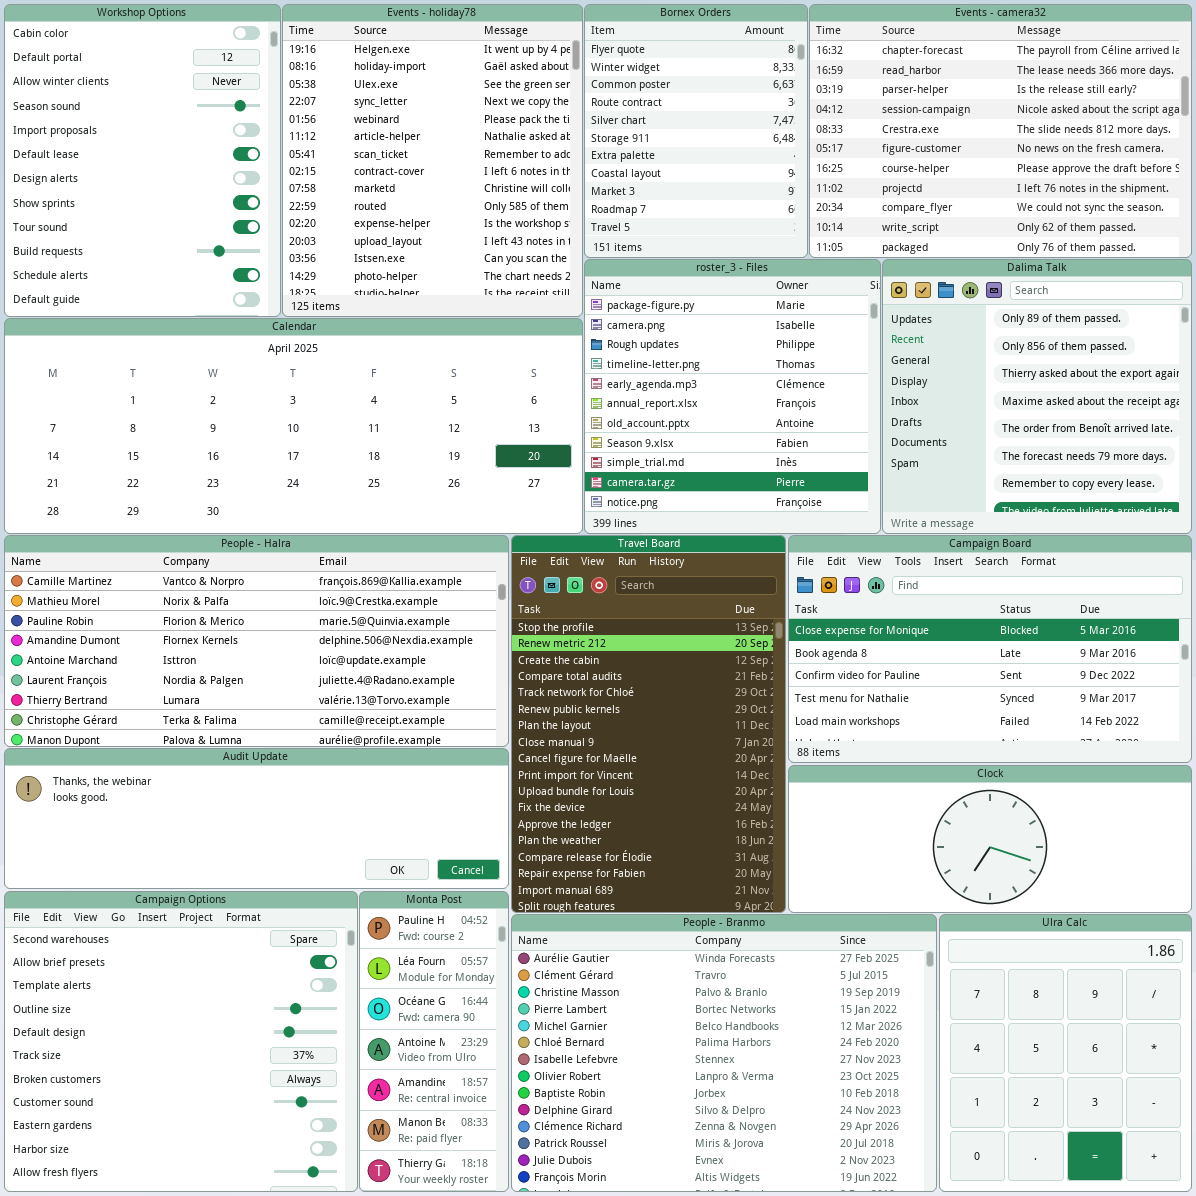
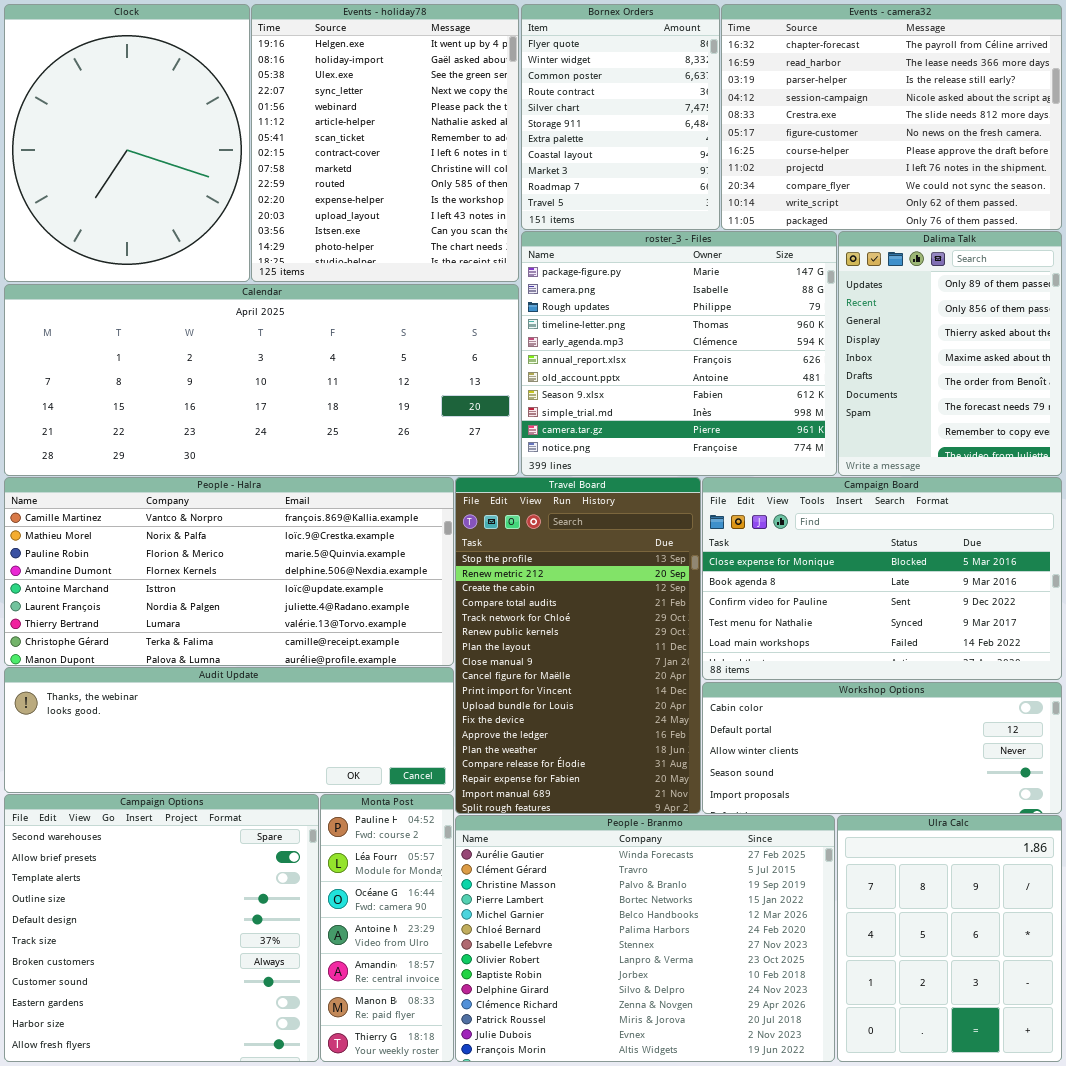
Workshop Options: [4,4,281,317] -> [702,682,1062,814], moved, resized
roster_3 - Files: [584,259,881,534] -> [521,231,837,476], resized
Dalima Talk: [882,259,1192,534] -> [838,231,1062,476], resized
Clock: [788,765,1192,913] -> [4,4,250,282], moved, resized

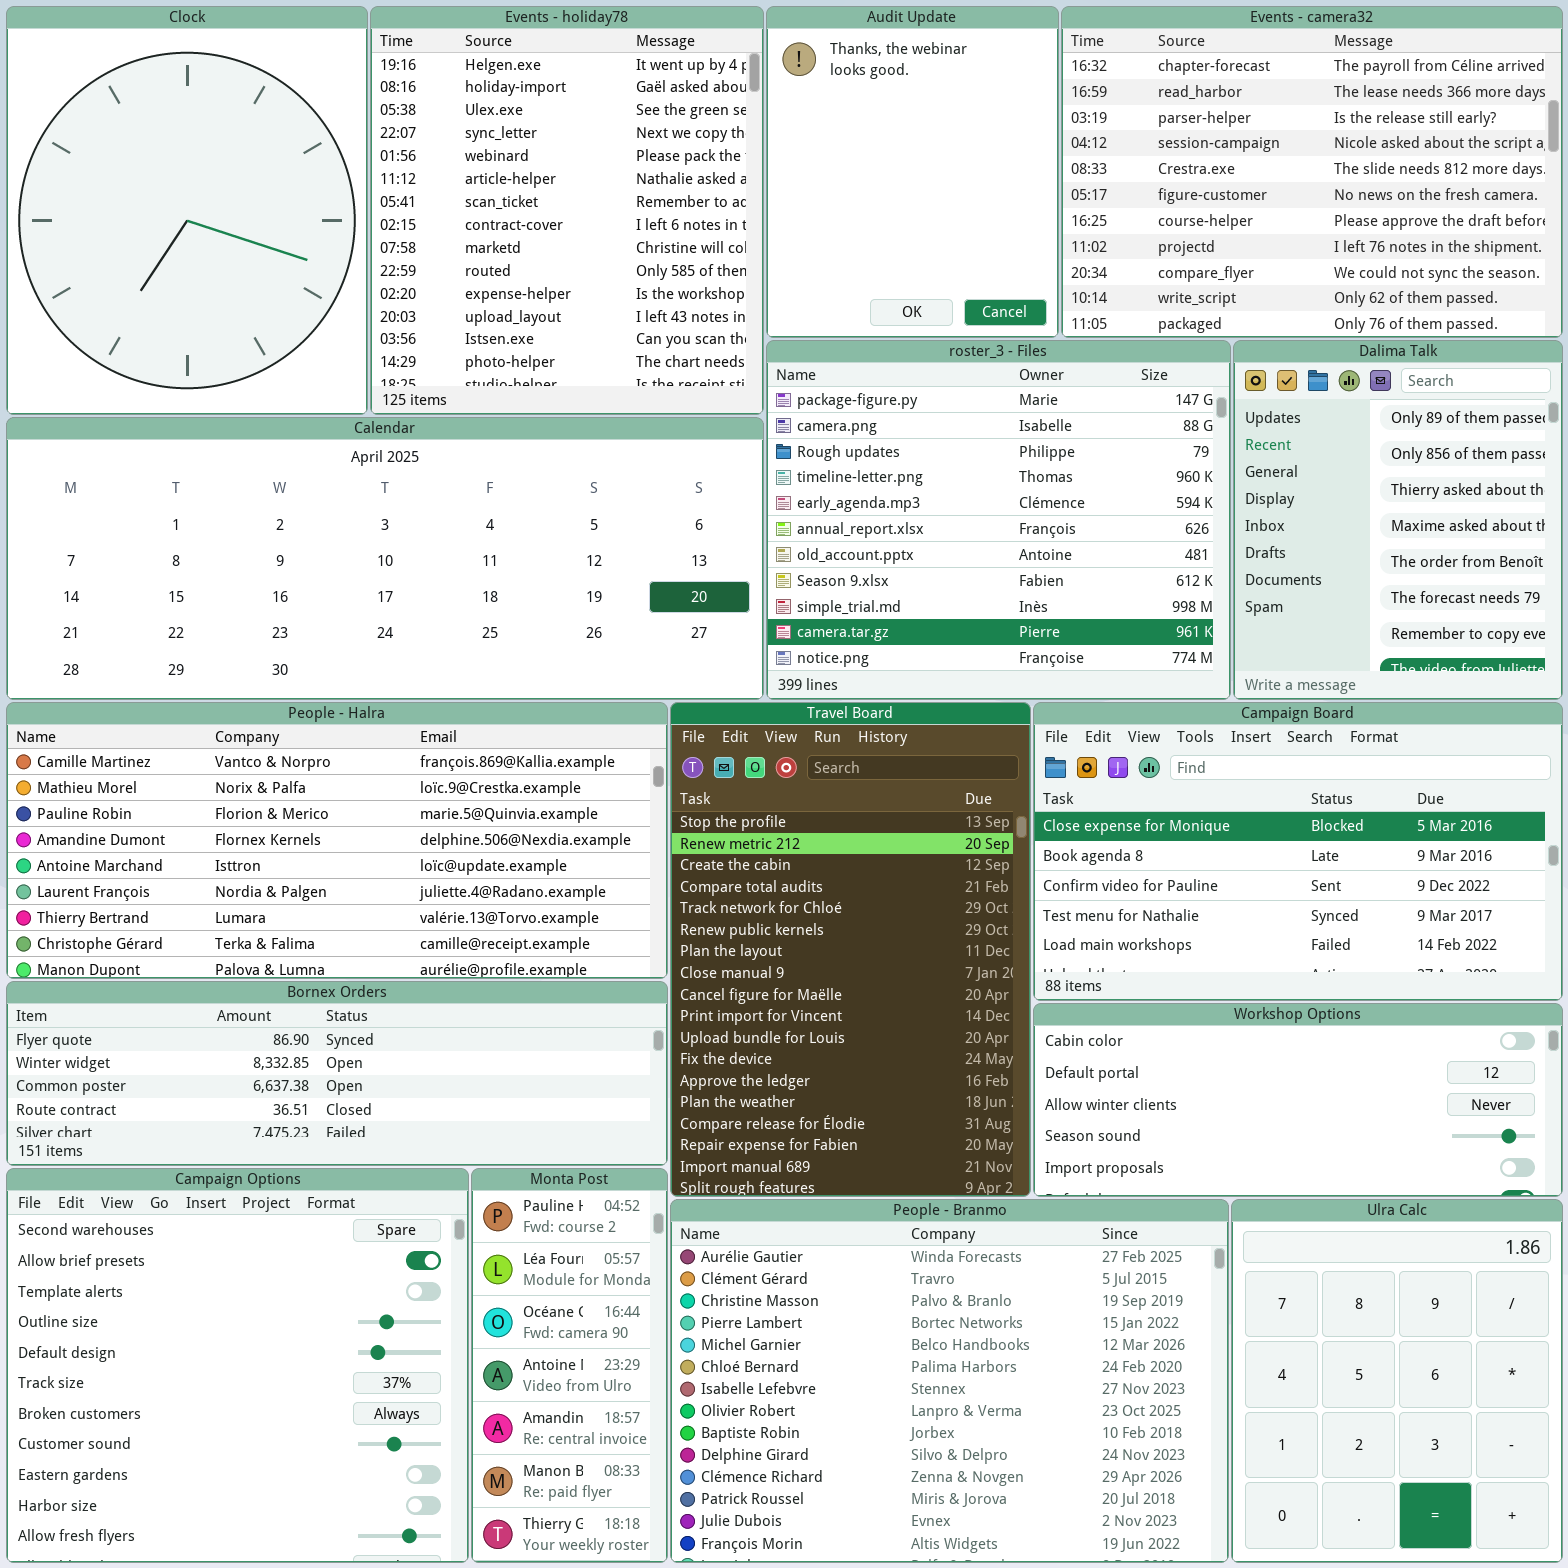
Bornex Orders: [521,4,720,230] -> [6,981,668,1166], moved, resized
Audit Update: [4,667,454,793] -> [766,6,1059,338], moved, resized

